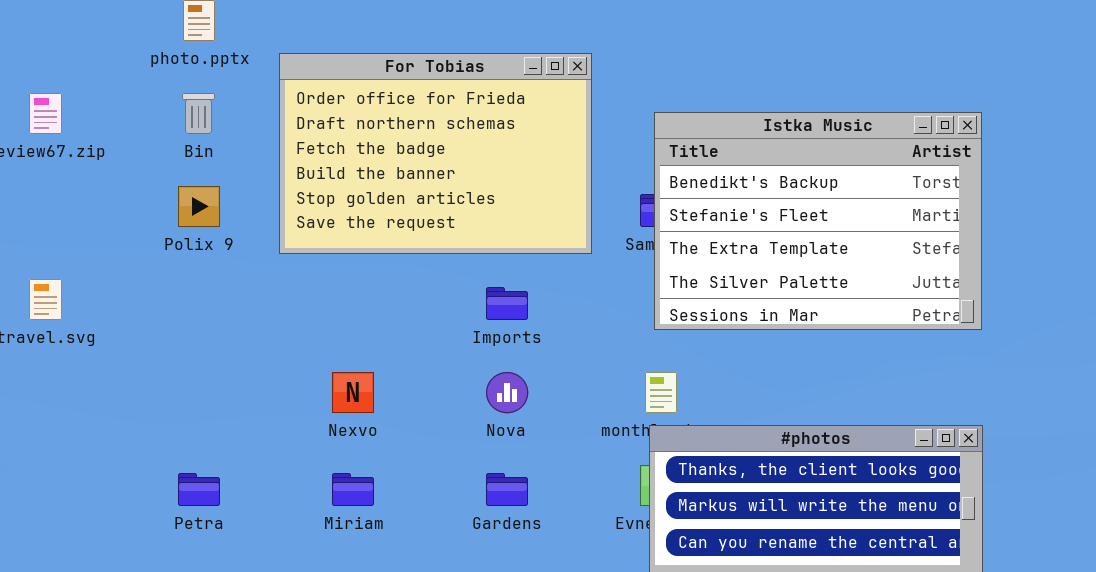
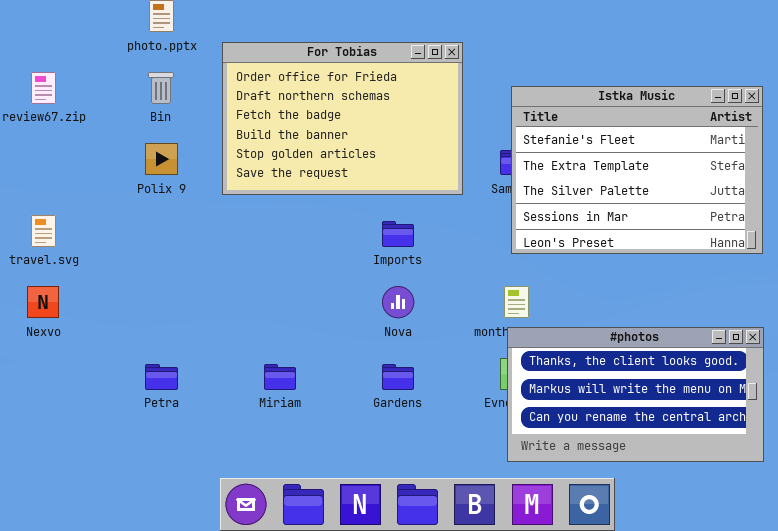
Istka Music: [654,112,982,330] -> [511,86,763,254], scrolled down 1 row
Nexvo: [332,372,374,413] -> [27,286,59,318], moved

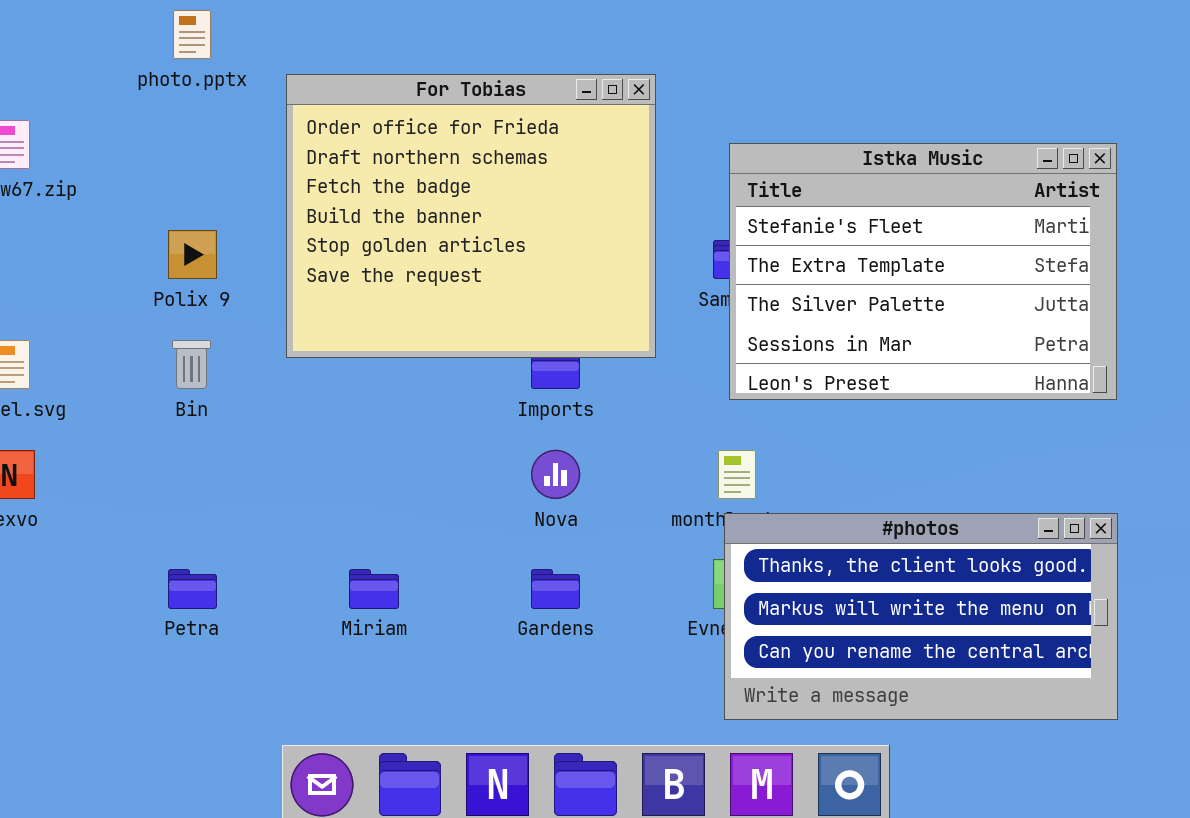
For Tobias: [222,42,463,195] -> [286,74,656,358], resized
Bin: [148,72,174,104] -> [172,340,211,389], moved

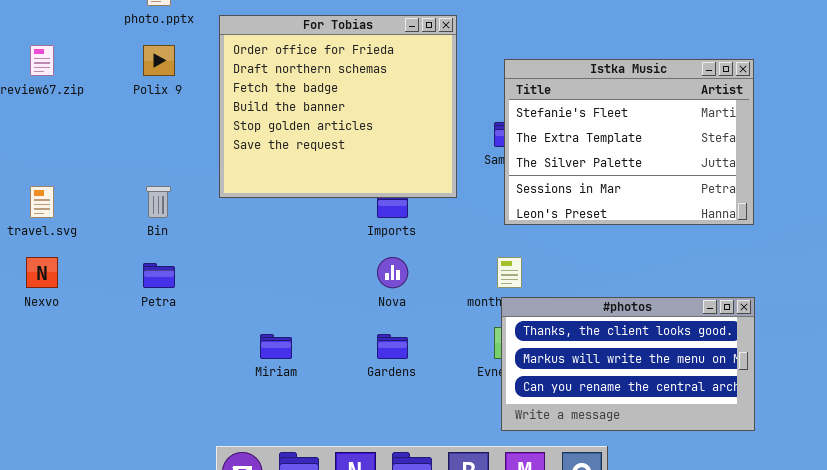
Polix 9: [168,230,217,279] -> [143,45,175,76], moved
Petra: [168,569,217,609] -> [143,263,175,288], moved

